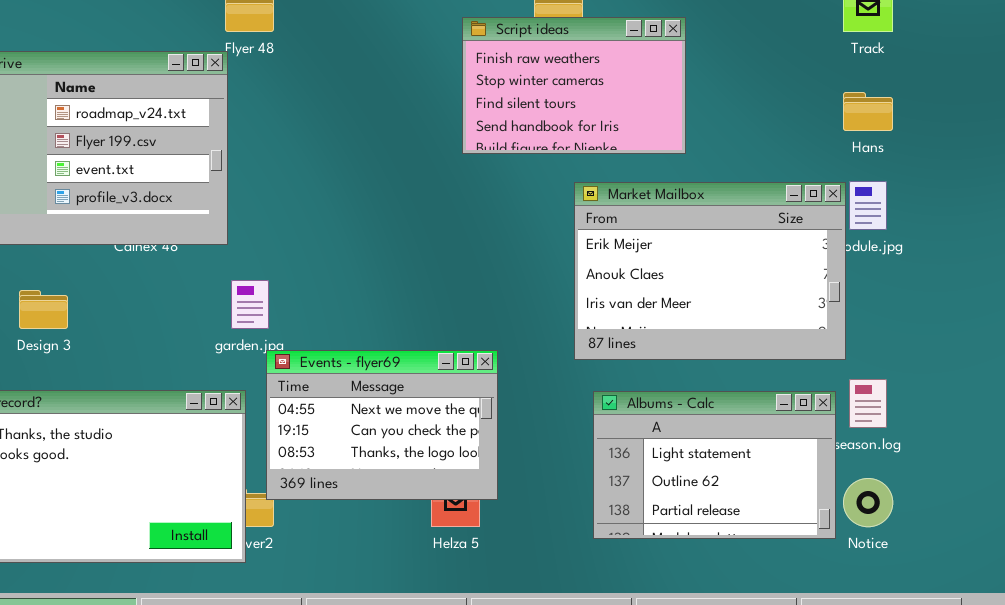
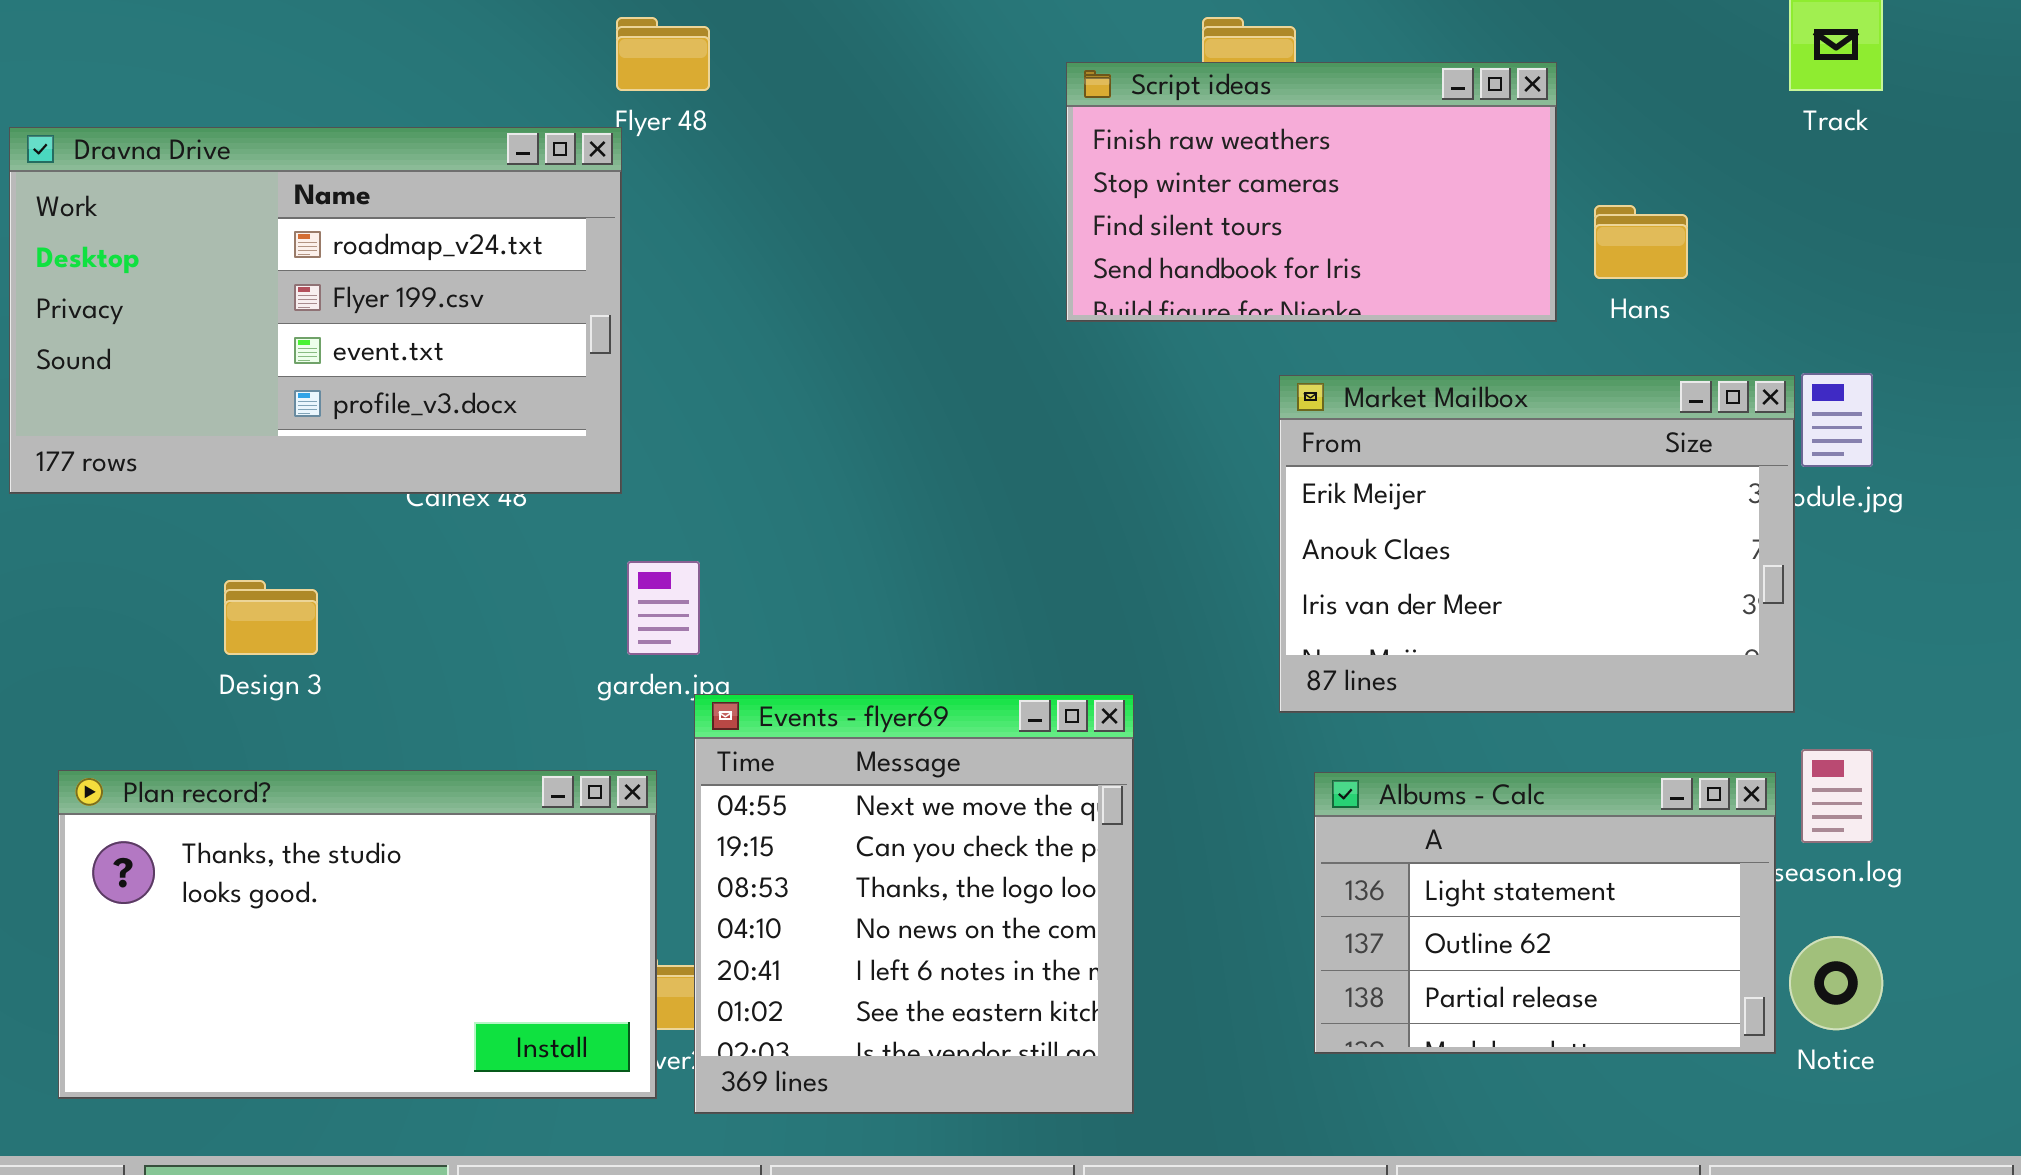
Script ideas: [462,17,686,154] -> [1066,62,1557,322], resized
Hans: [843,92,893,131] -> [1594,205,1688,279], moved
Events - flyer69: [266,350,498,500] -> [694,694,1134,1114], resized

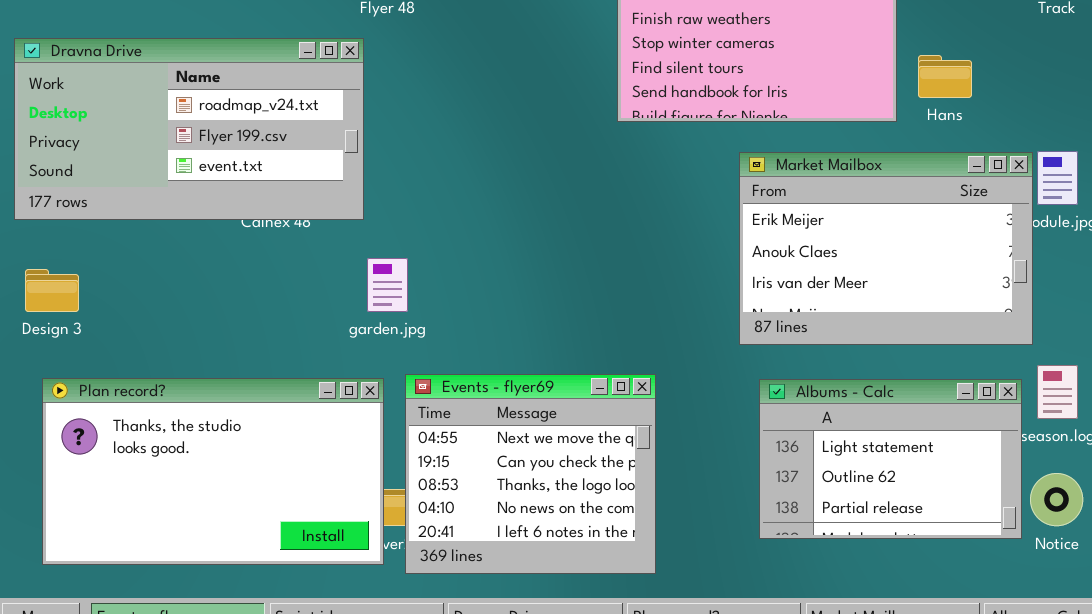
Dravna Drive: [9,127,622,494] -> [14,38,364,220], resized
Design 3: [224,580,318,655] -> [25,269,79,312], moved
Events - flyer69: [694,694,1134,1114] -> [405,374,656,574], resized

